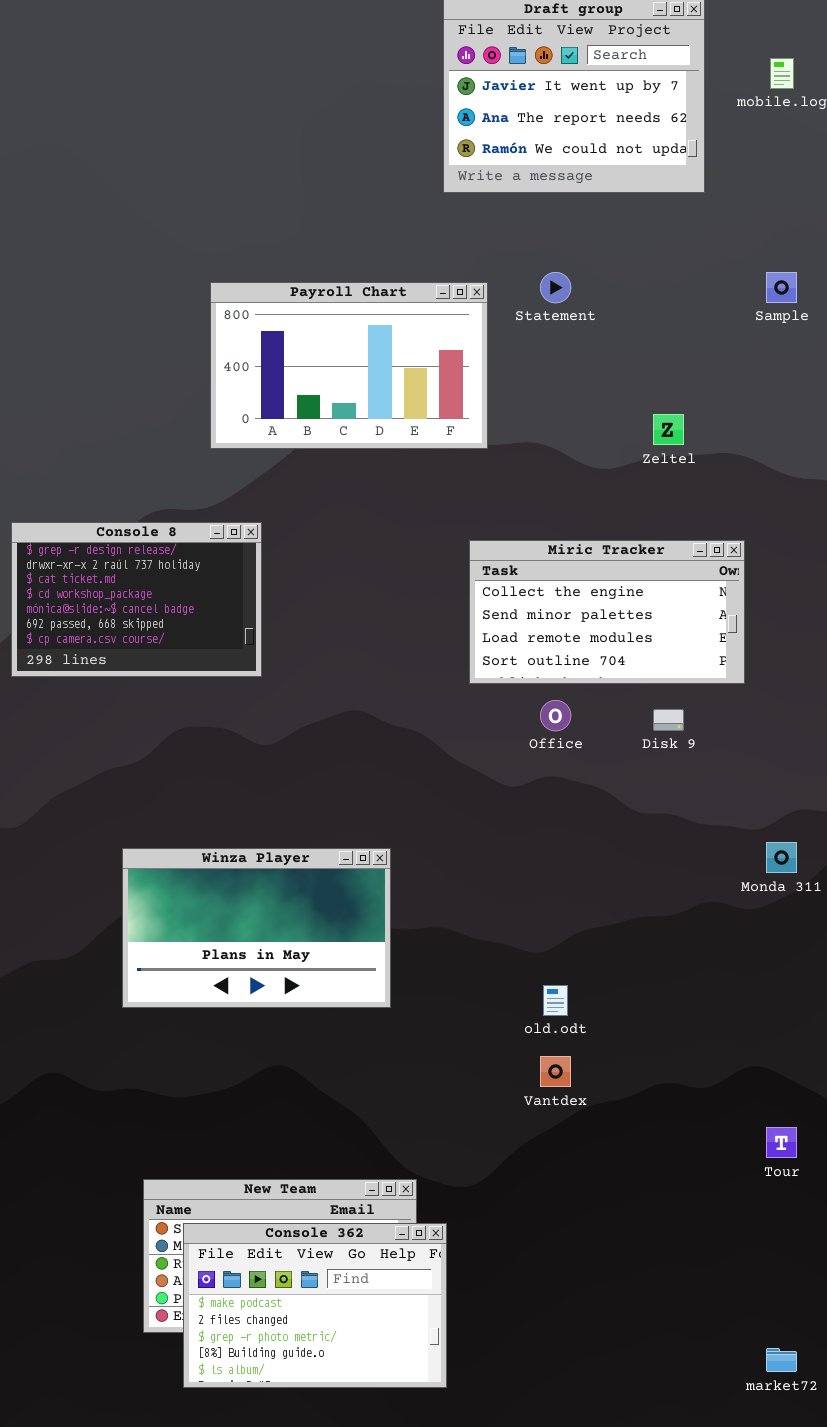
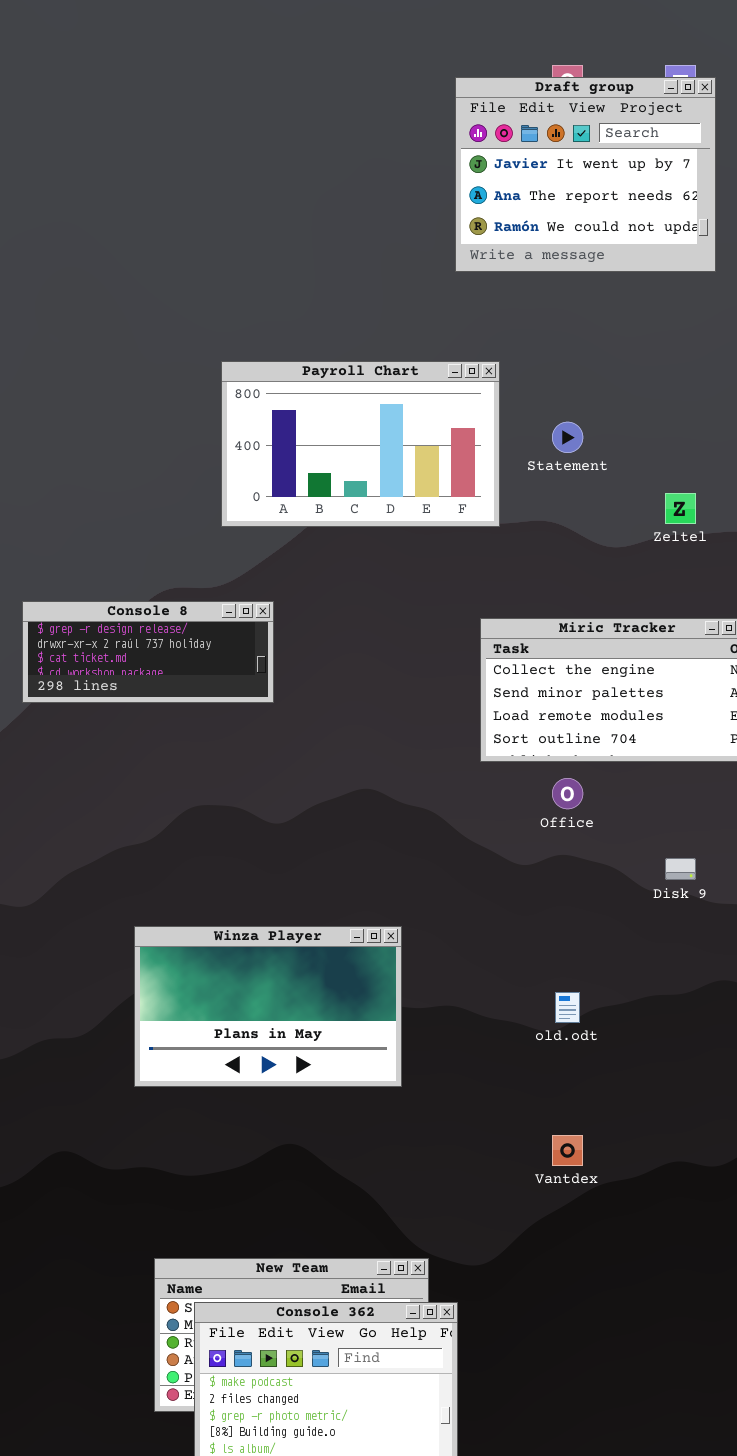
Statement: [540,272,571,303] -> [552,422,583,453], moved
Console 8: [11,522,262,677] -> [22,601,274,703], resized
Disk 9: [653,709,684,731] -> [665,858,696,880], moved
old.odt: [543,985,568,1016] -> [555,992,580,1023], moved

